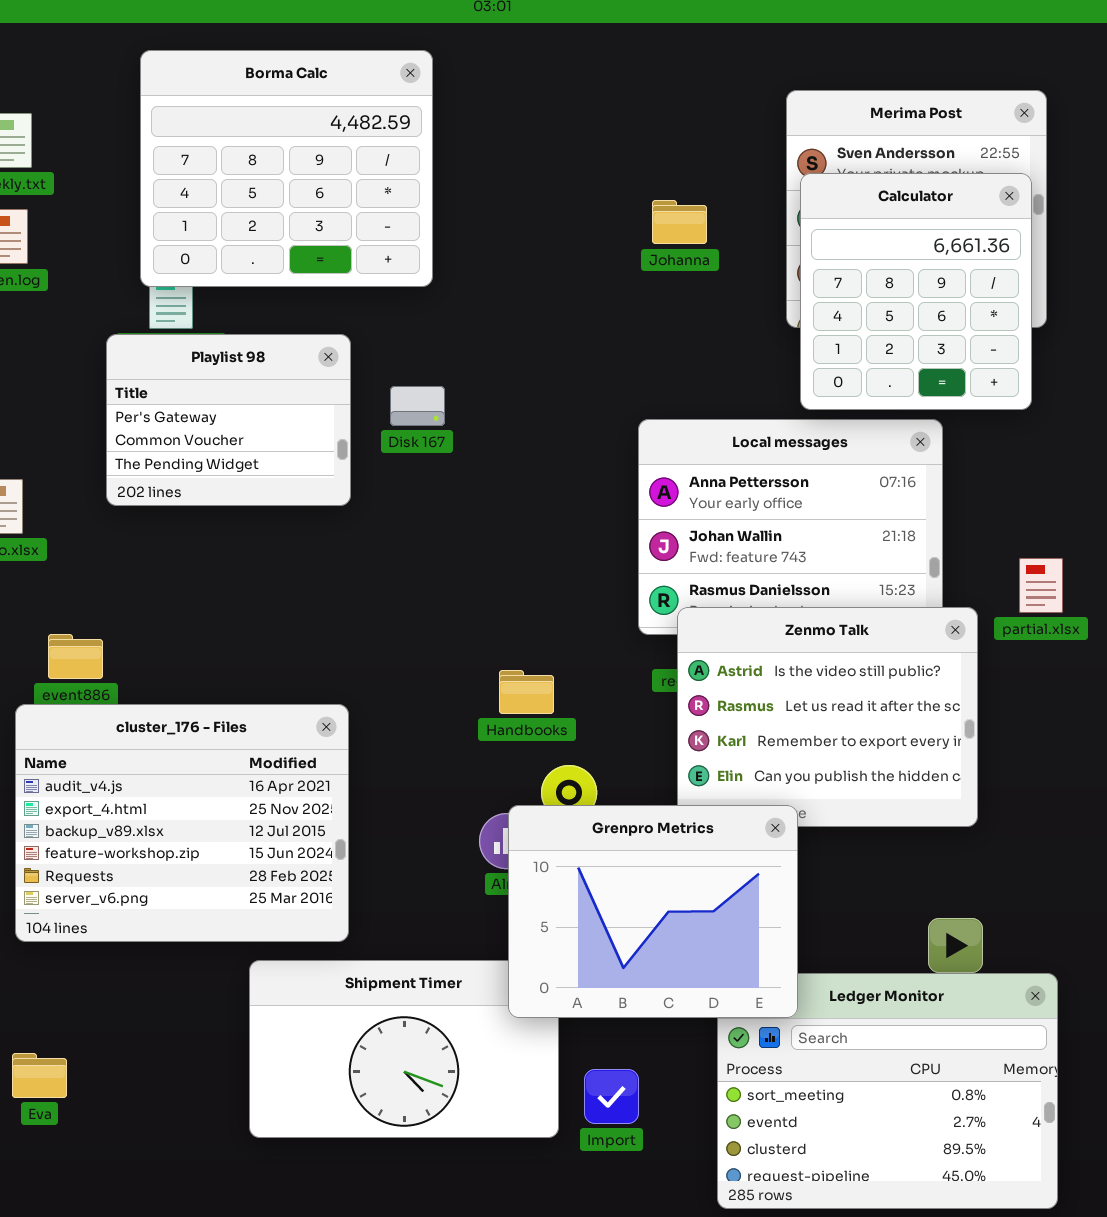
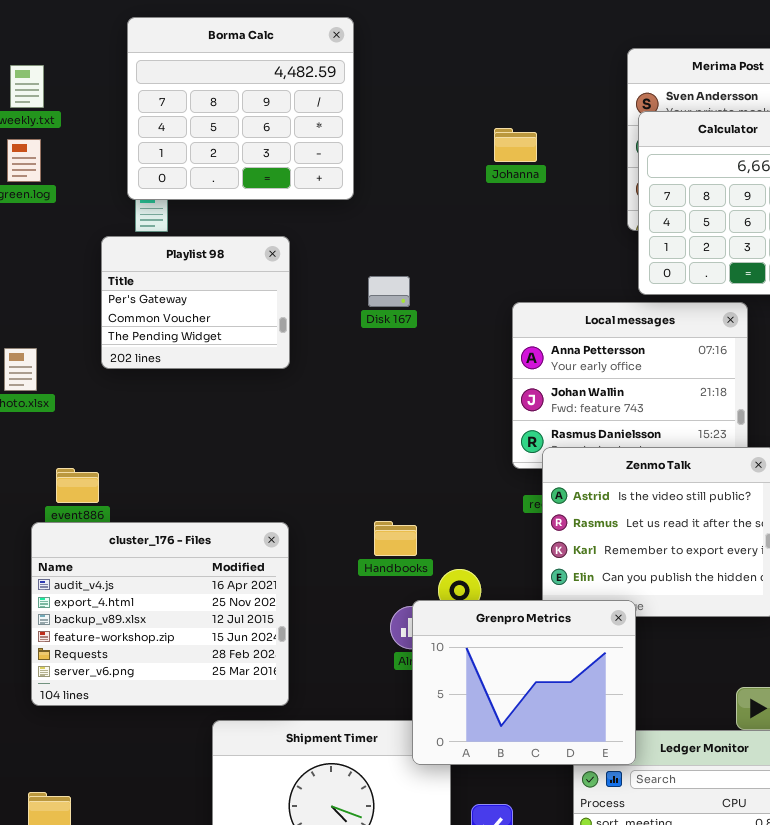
Johanna: [652,200,707,244] -> [494,128,537,162], moved
Disk 167: [390,386,445,426] -> [368,276,410,307], moved
Handbooks: [499,670,554,714] -> [374,521,417,556], moved

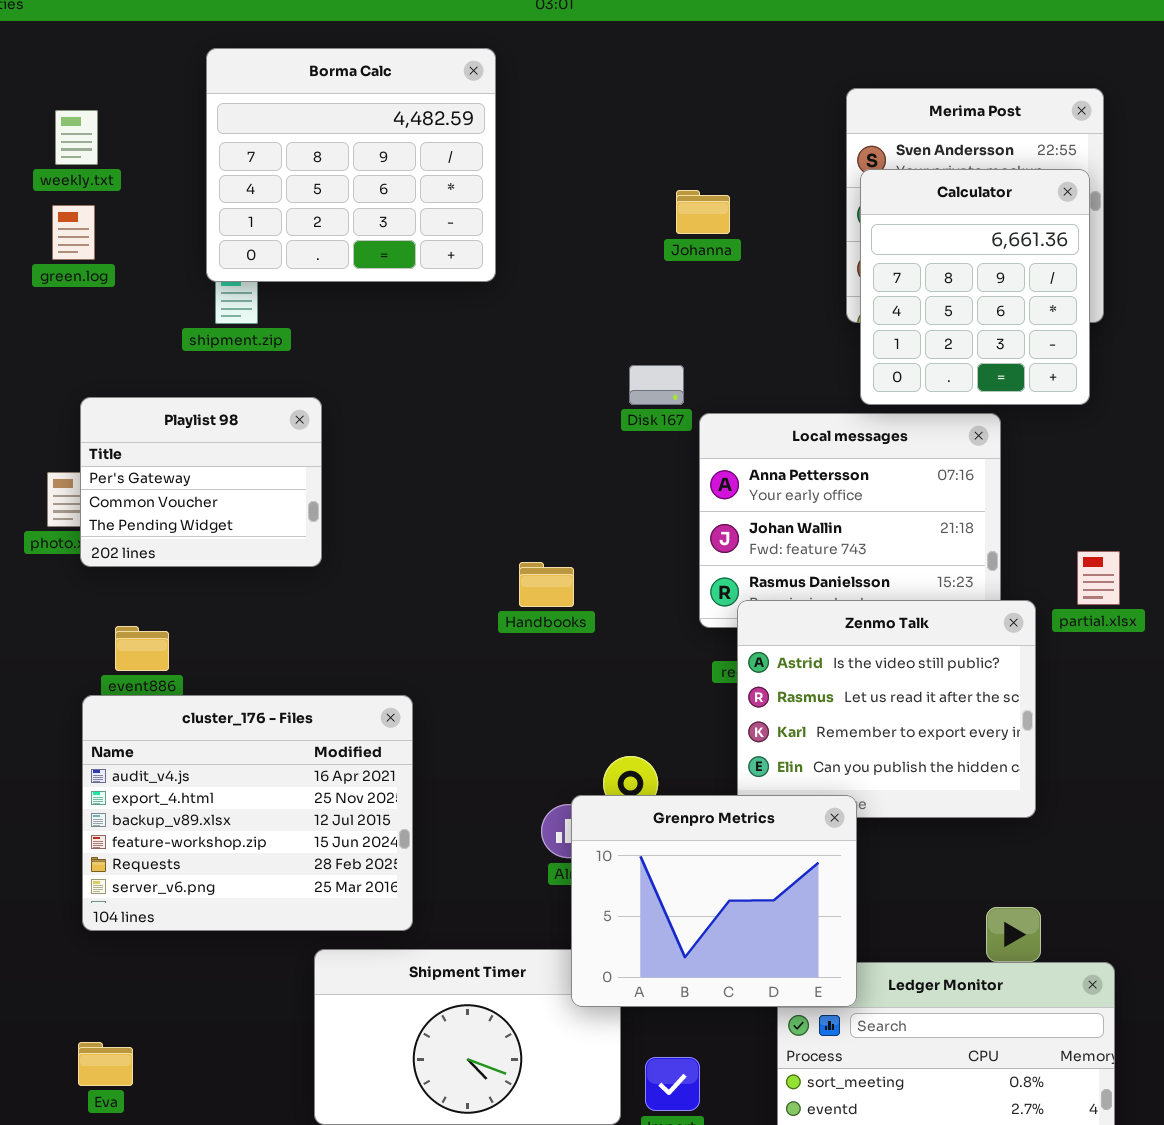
Playlist 98: [101,236,290,369] -> [80,397,322,567], moved
Disk 167: [368,276,410,307] -> [629,365,684,405], moved
Handbooks: [374,521,417,556] -> [519,562,574,607], moved

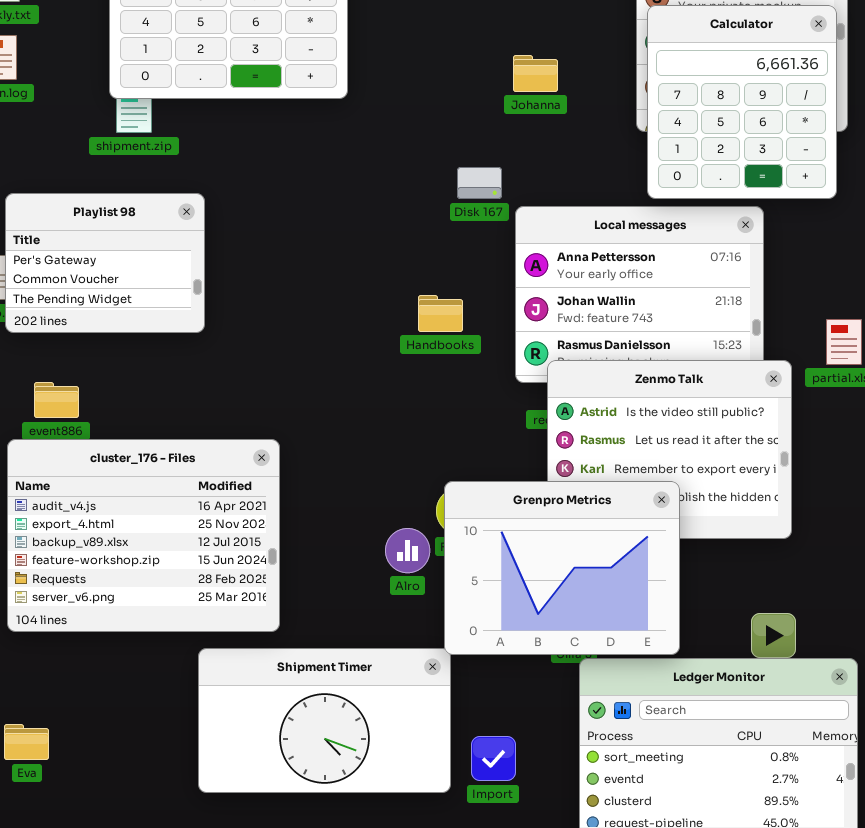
Johanna: [676,190,730,234] -> [513,55,558,92], moved
Handbooks: [519,562,574,607] -> [418,295,463,332], moved
Grenpro Metrics: [571,795,857,1007] -> [444,481,680,655], moved

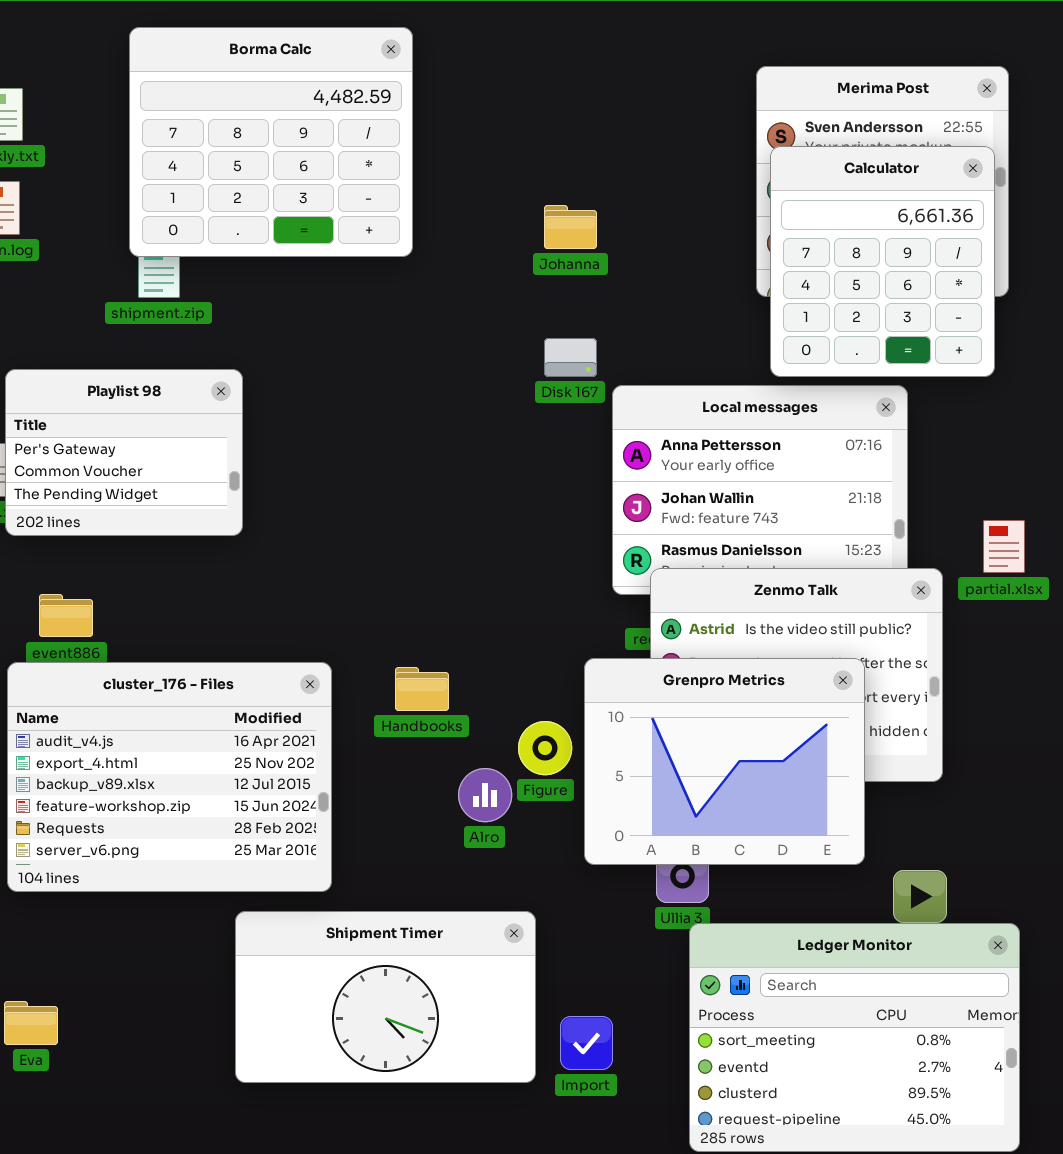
Johanna: [513,55,558,92] -> [544,205,597,249], moved
Handbooks: [418,295,463,332] -> [395,667,449,711], moved
Grenpro Metrics: [444,481,680,655] -> [584,658,865,865], moved

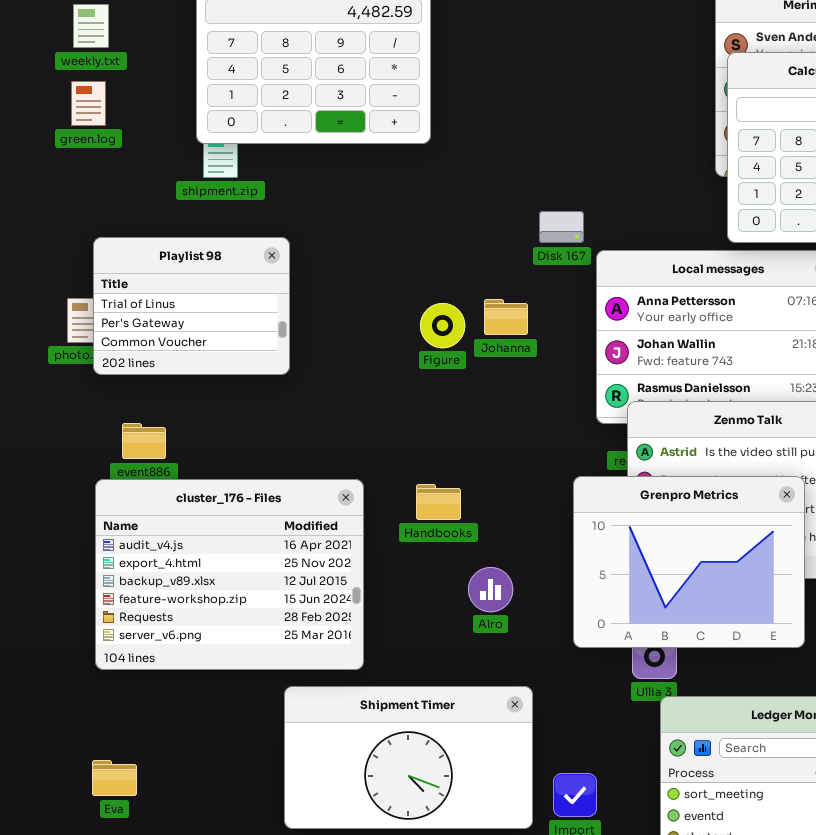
Johanna: [544,205,597,249] -> [484,299,528,335], moved
Playlist 98: [5,369,243,536] -> [93,237,290,375], scrolled up 1 row
Figure: [518,721,572,775] -> [420,303,465,348], moved

